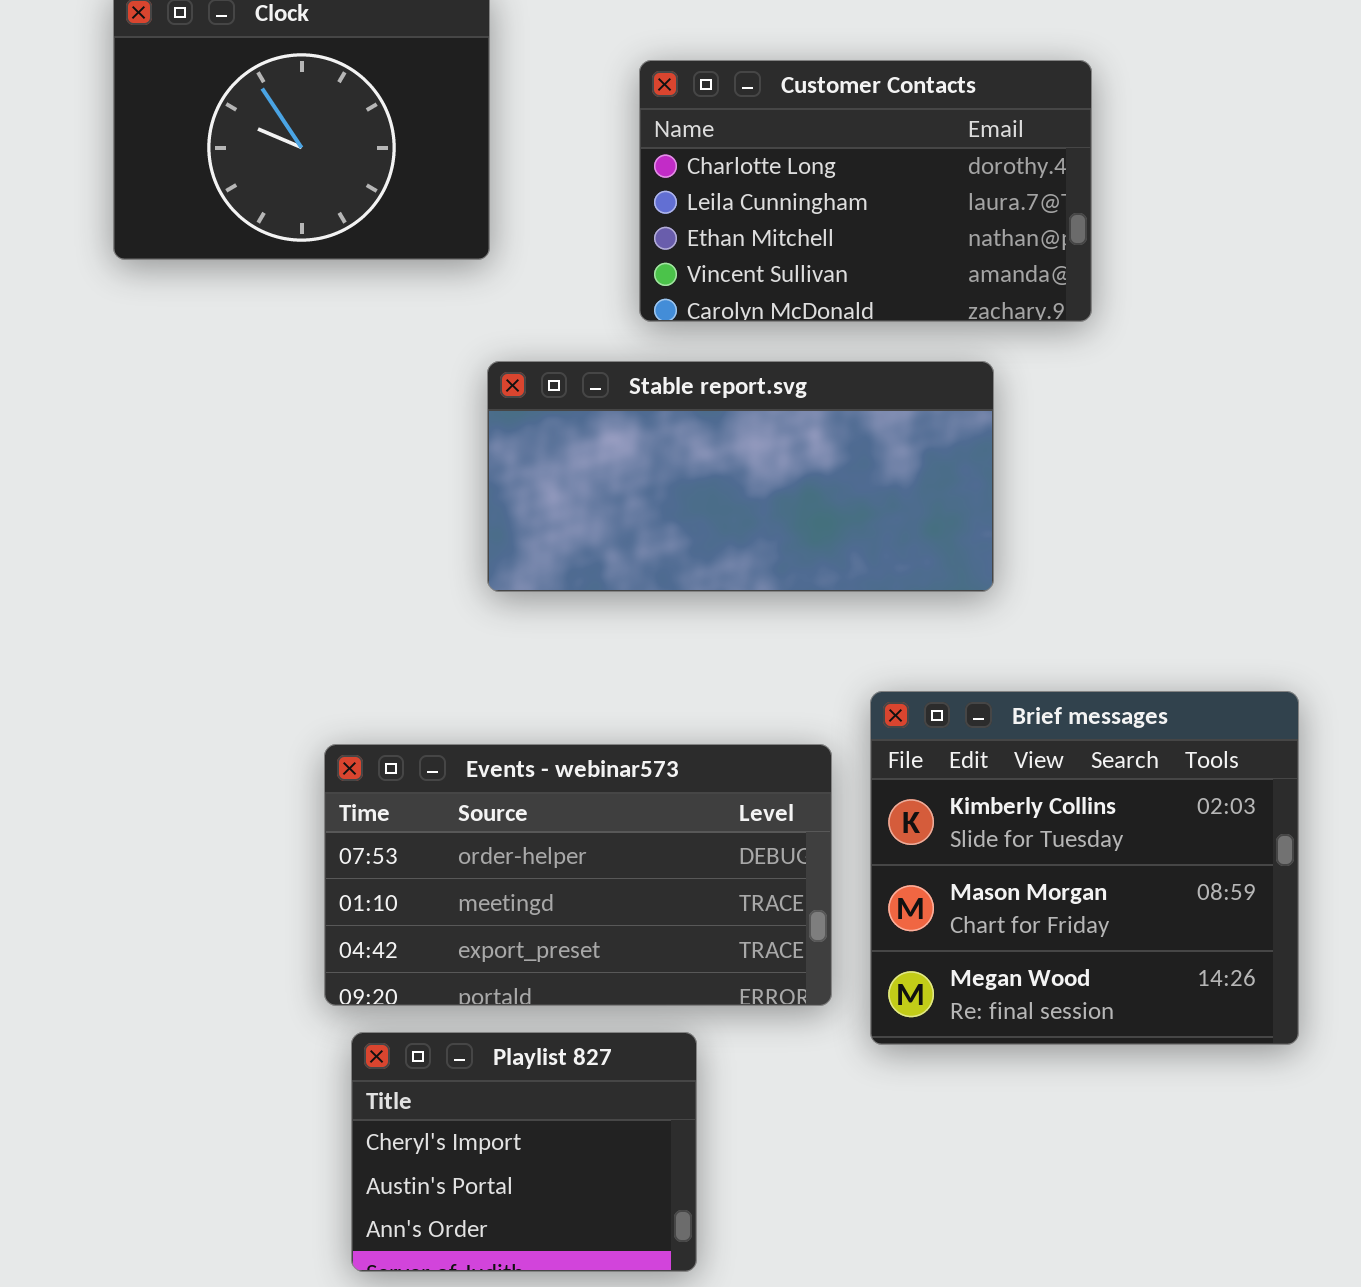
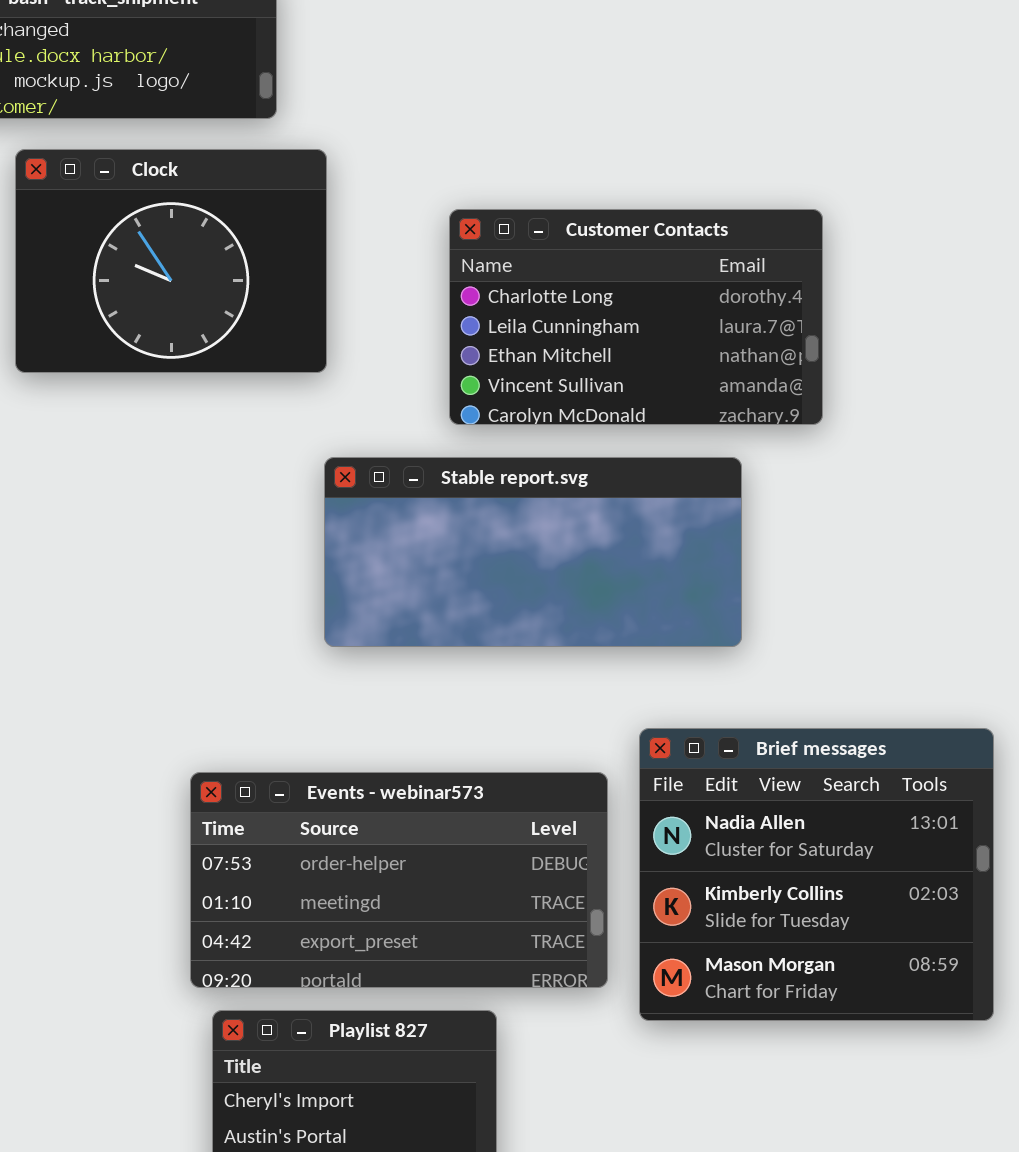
Brief messages: [870,691,1299,1045] -> [639,728,994,1021], scrolled up 1 row

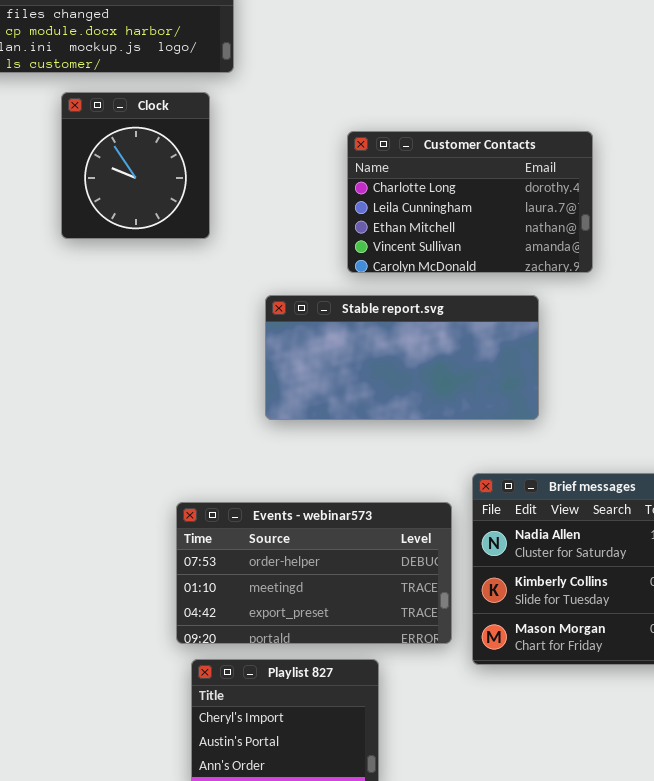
Clock: [15,149,327,373] -> [61,92,210,239], resized

